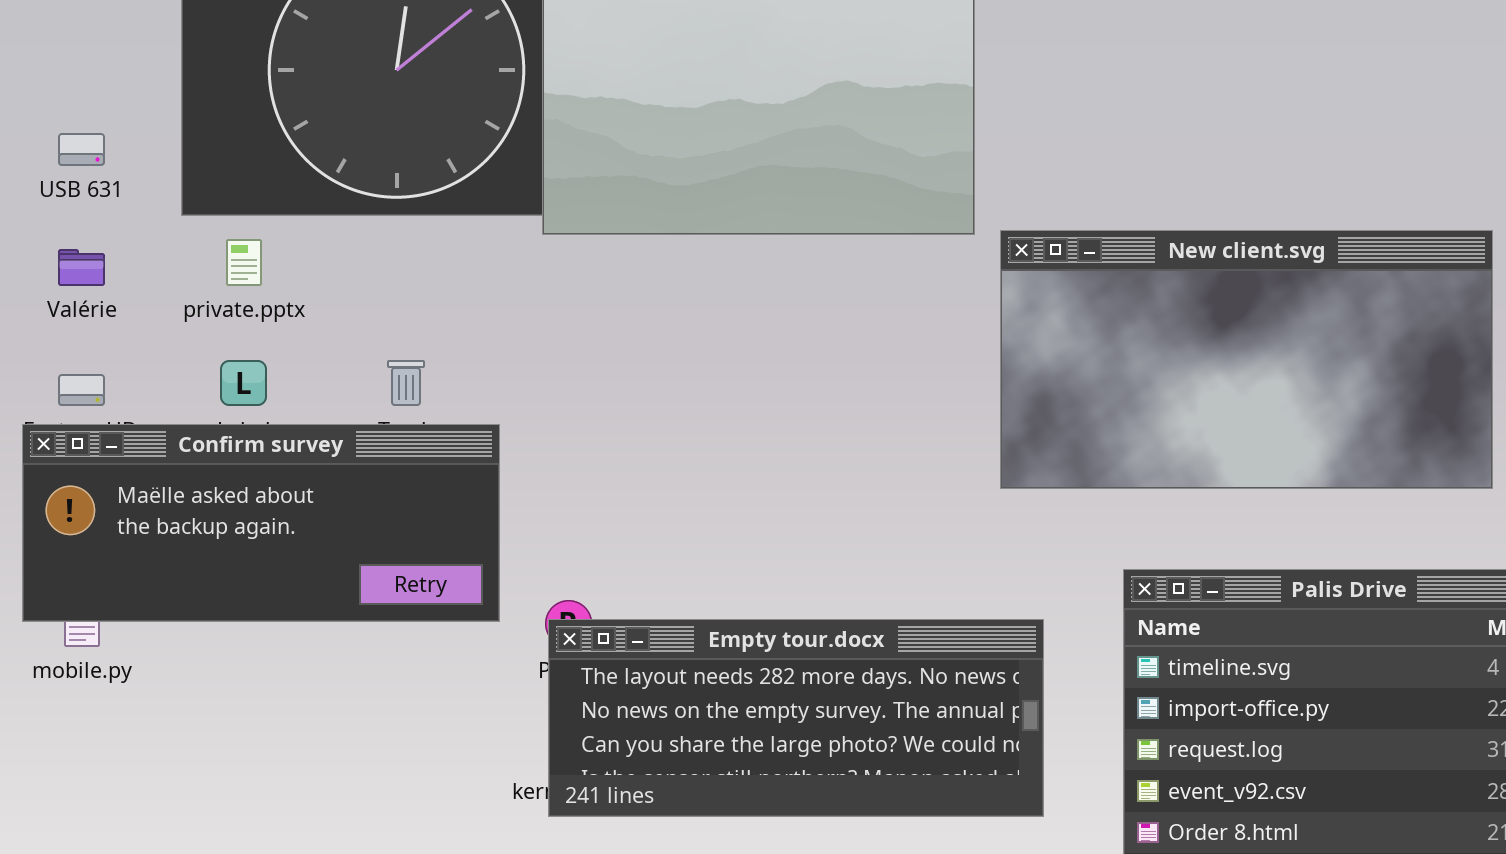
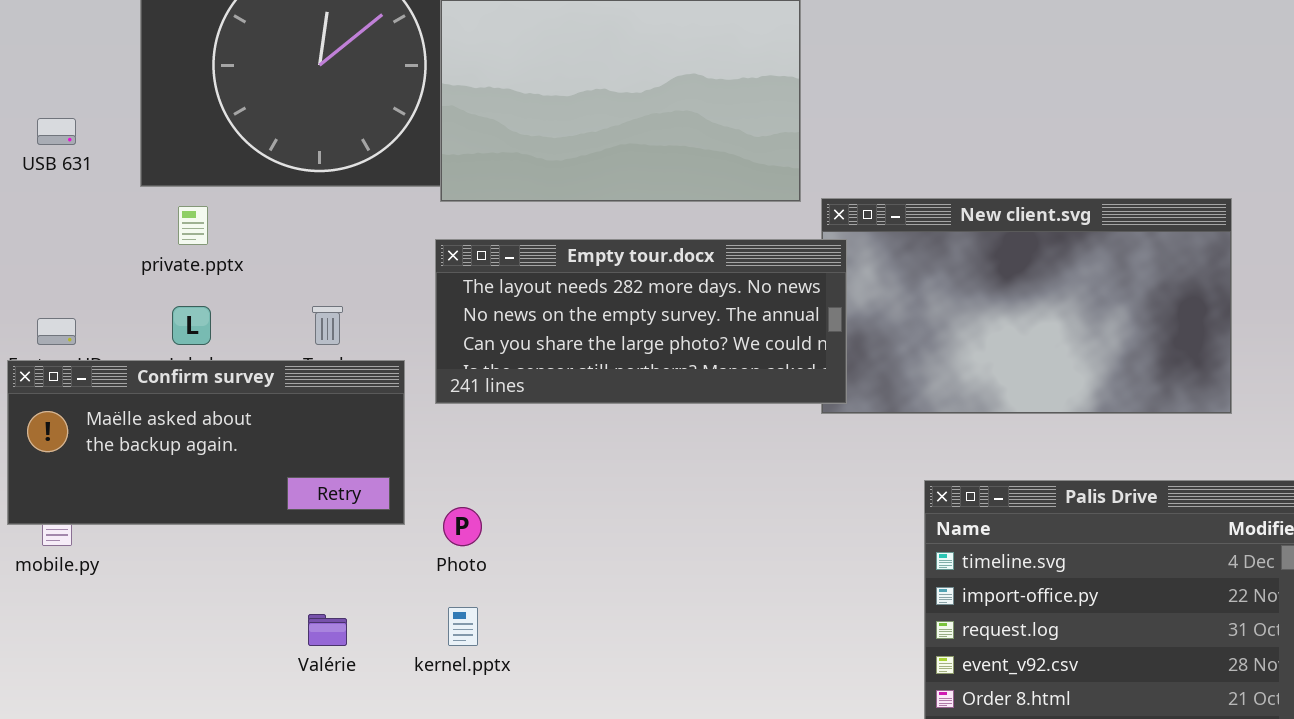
Valérie: [58,249,105,286] -> [308,614,347,646], moved
Empty tour.docx: [548,619,1044,817] -> [435,239,847,404], moved

